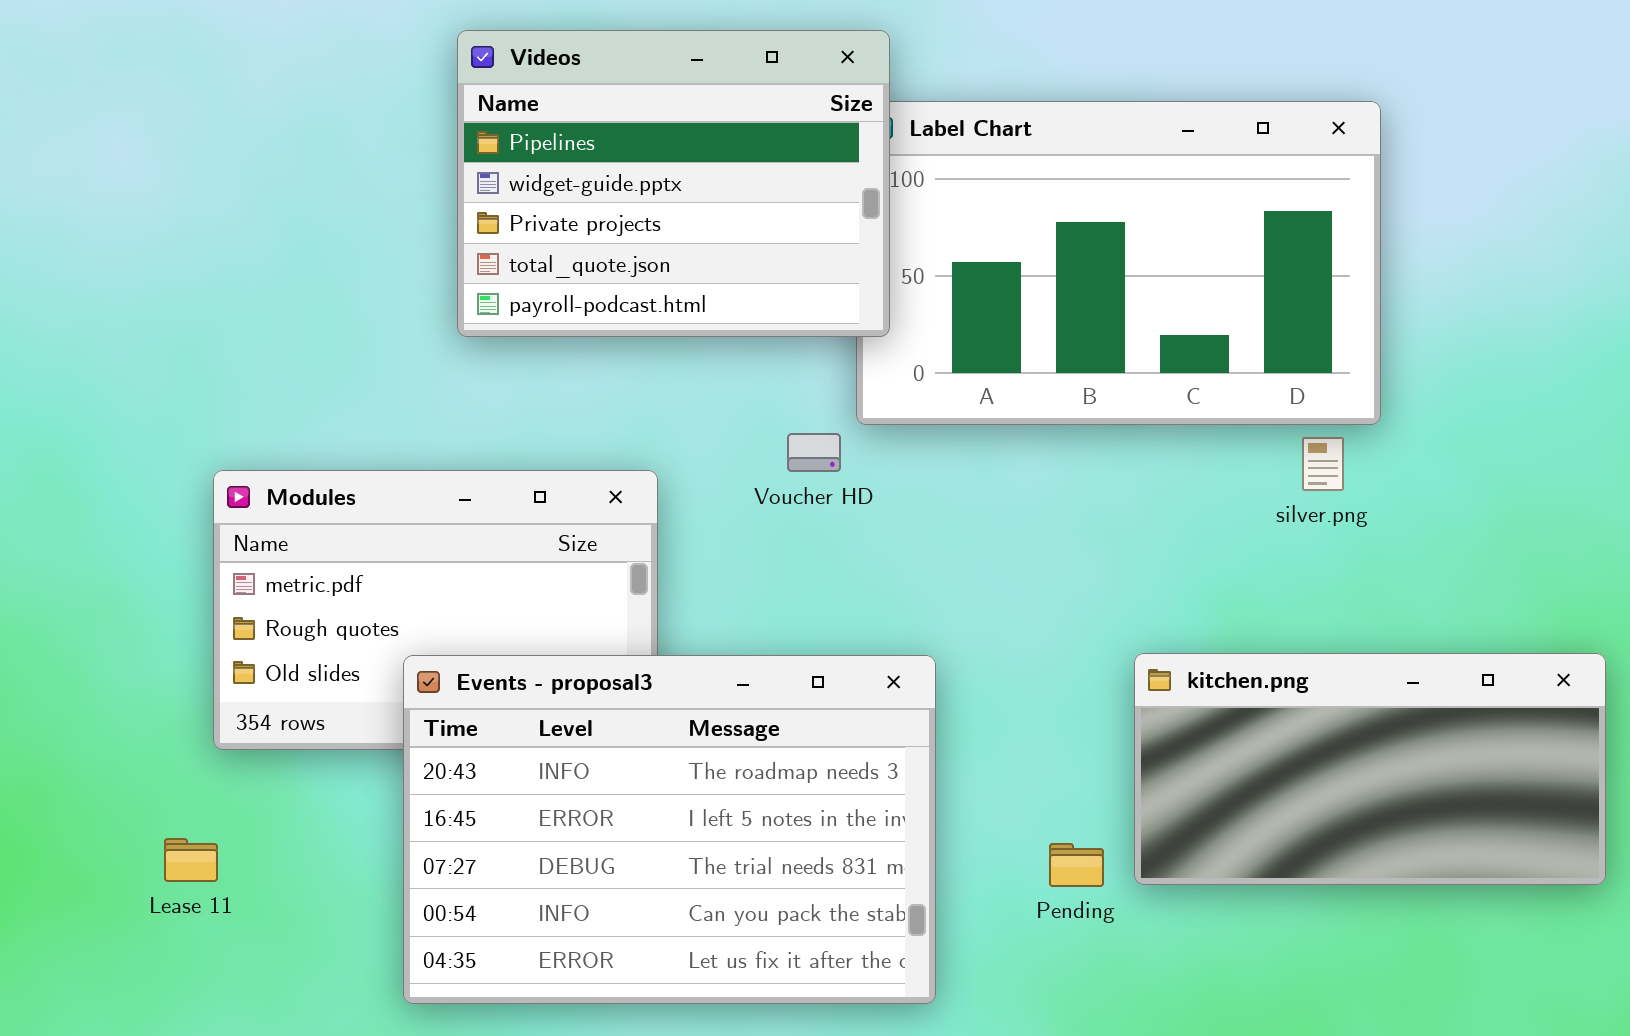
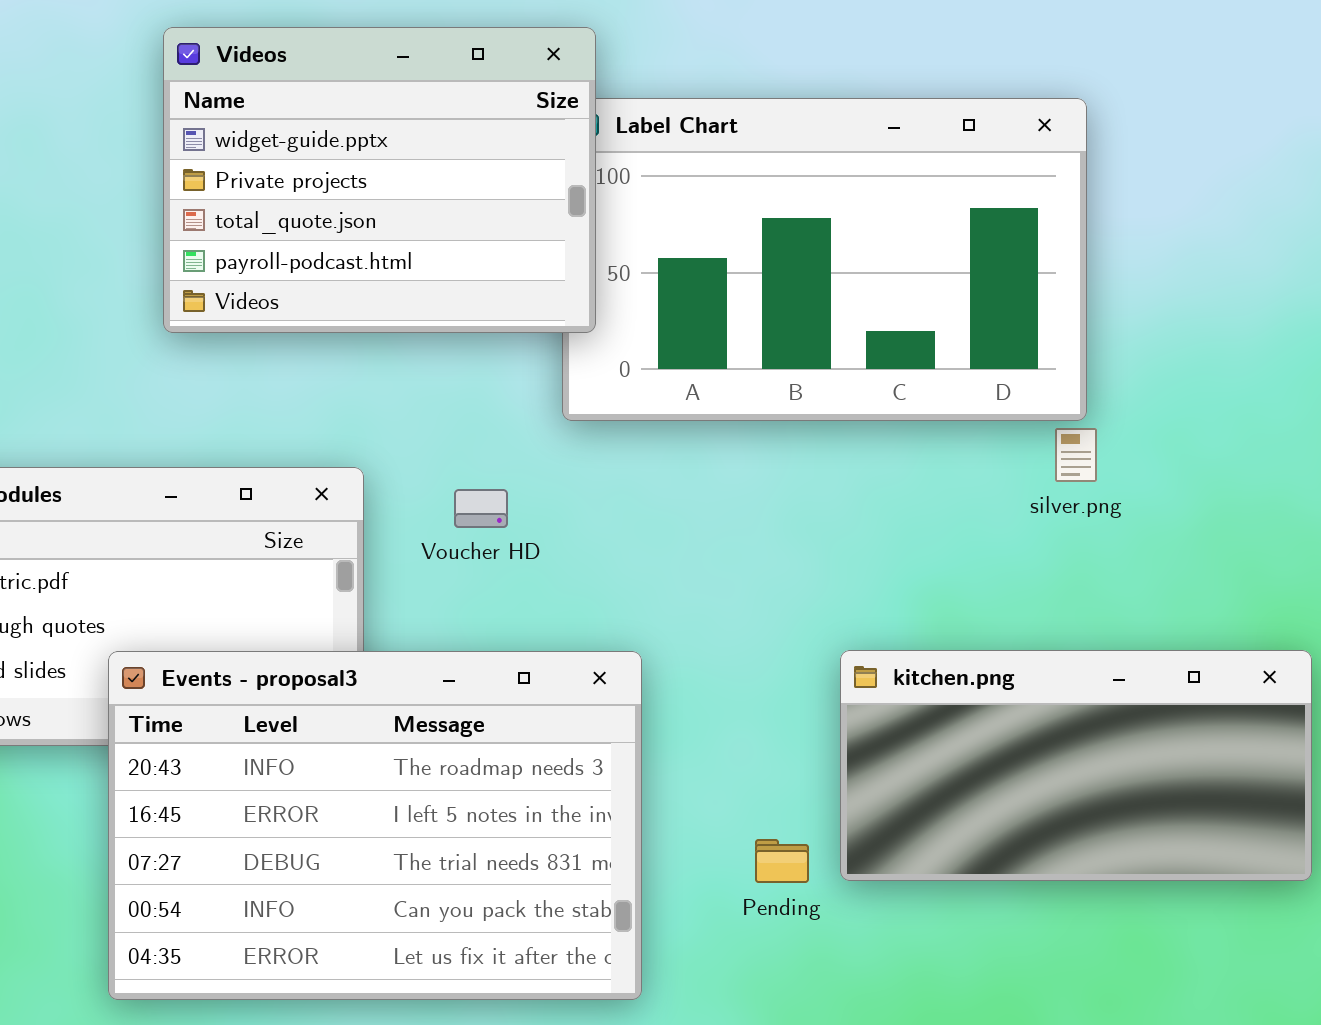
Videos: [457,30,890,337] -> [163,27,596,333], scrolled down 1 row
Voucher HD: [787,433,841,472] -> [454,489,508,528], moved
silver.png: [1302,437,1344,491] -> [1055,428,1097,482], moved

